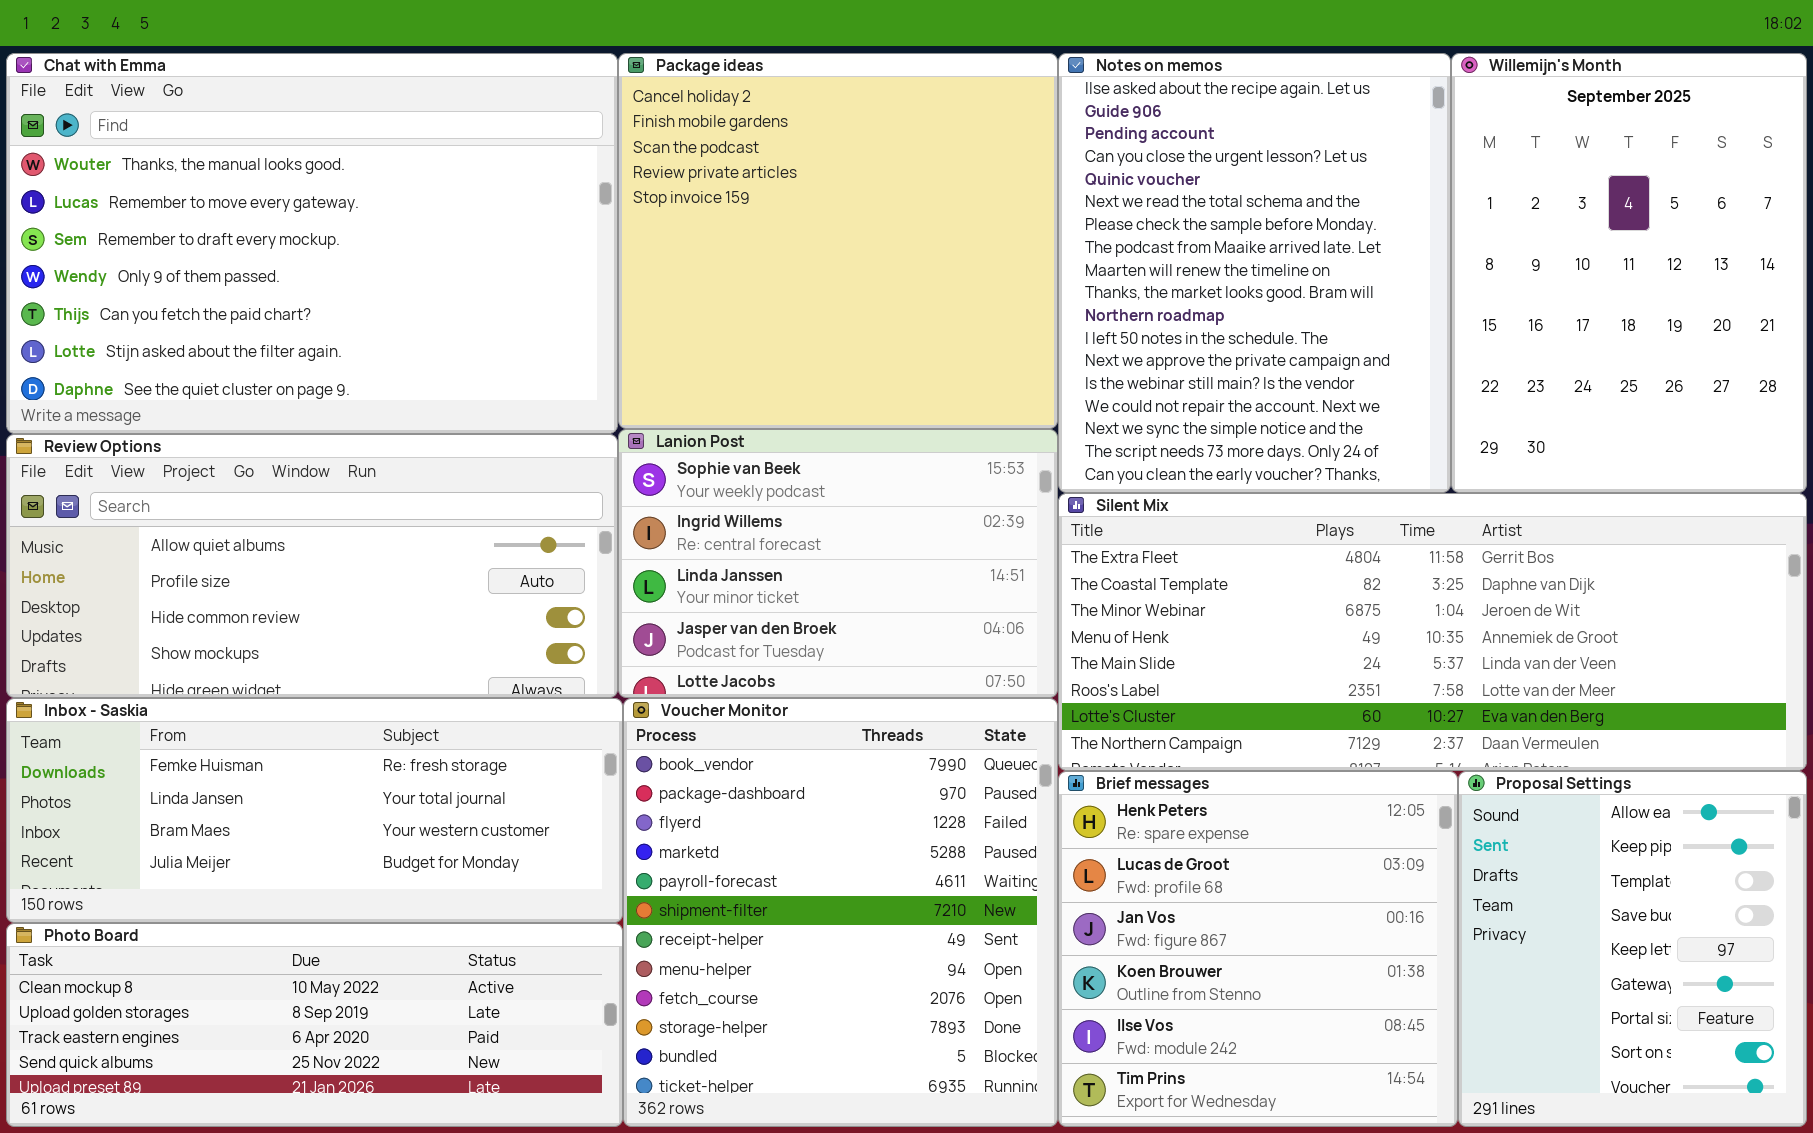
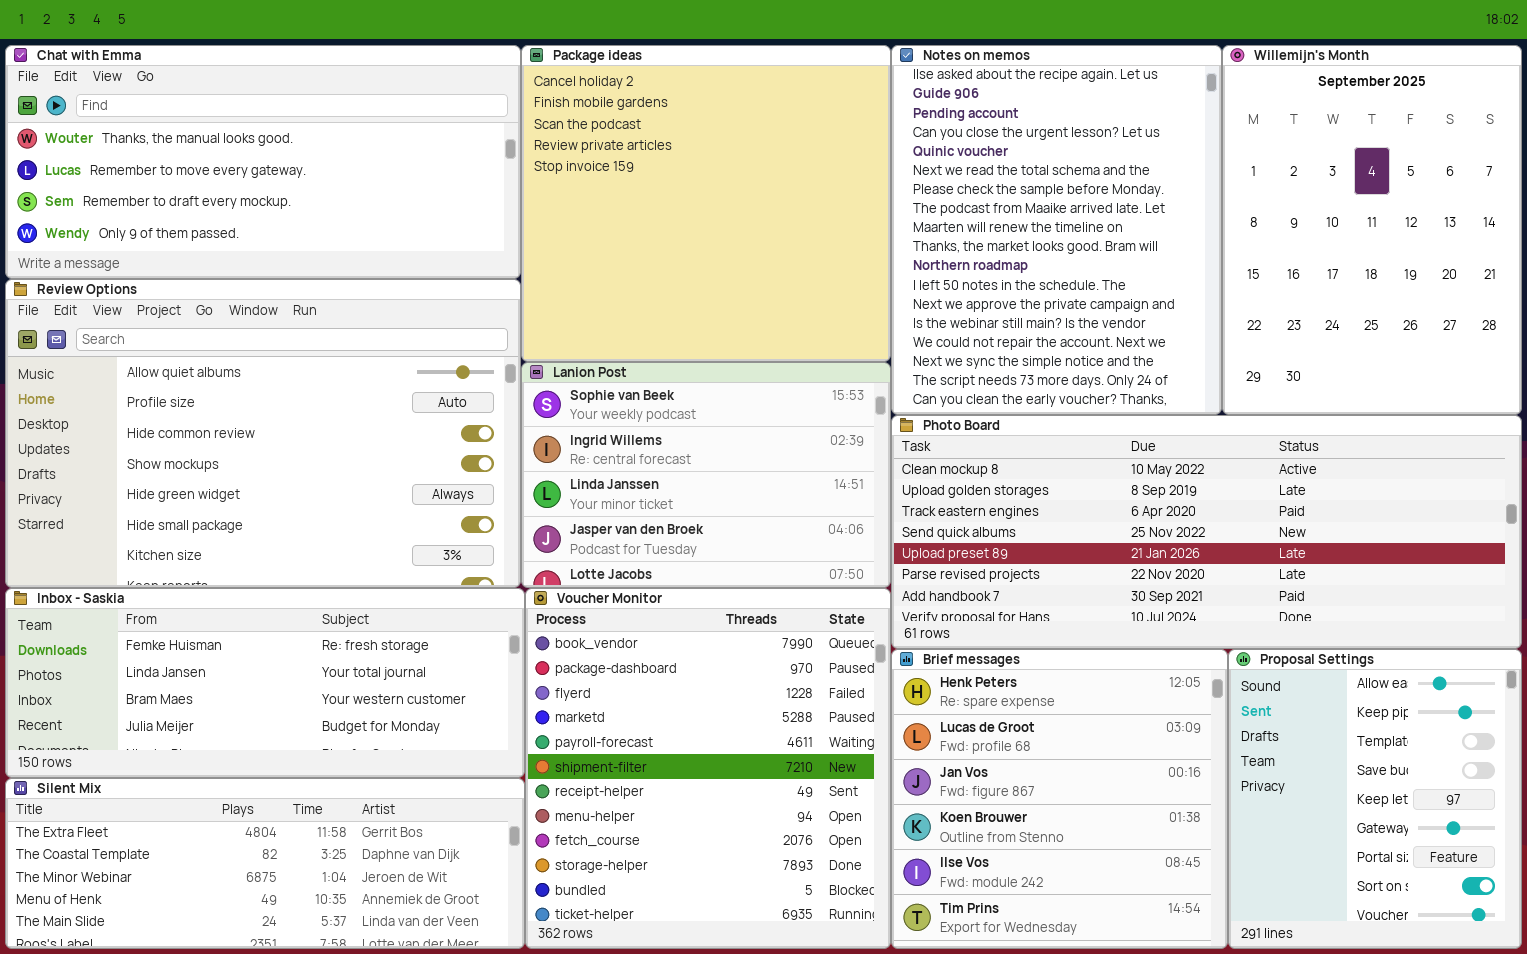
Chat with Emma: [6,53,618,434] -> [5,45,521,279], resized
Review Options: [6,434,618,698] -> [5,279,521,588], resized
Silent Mix: [1058,493,1807,771] -> [5,778,525,949], moved, resized
Photo Board: [6,923,623,1127] -> [891,415,1522,649], moved, resized

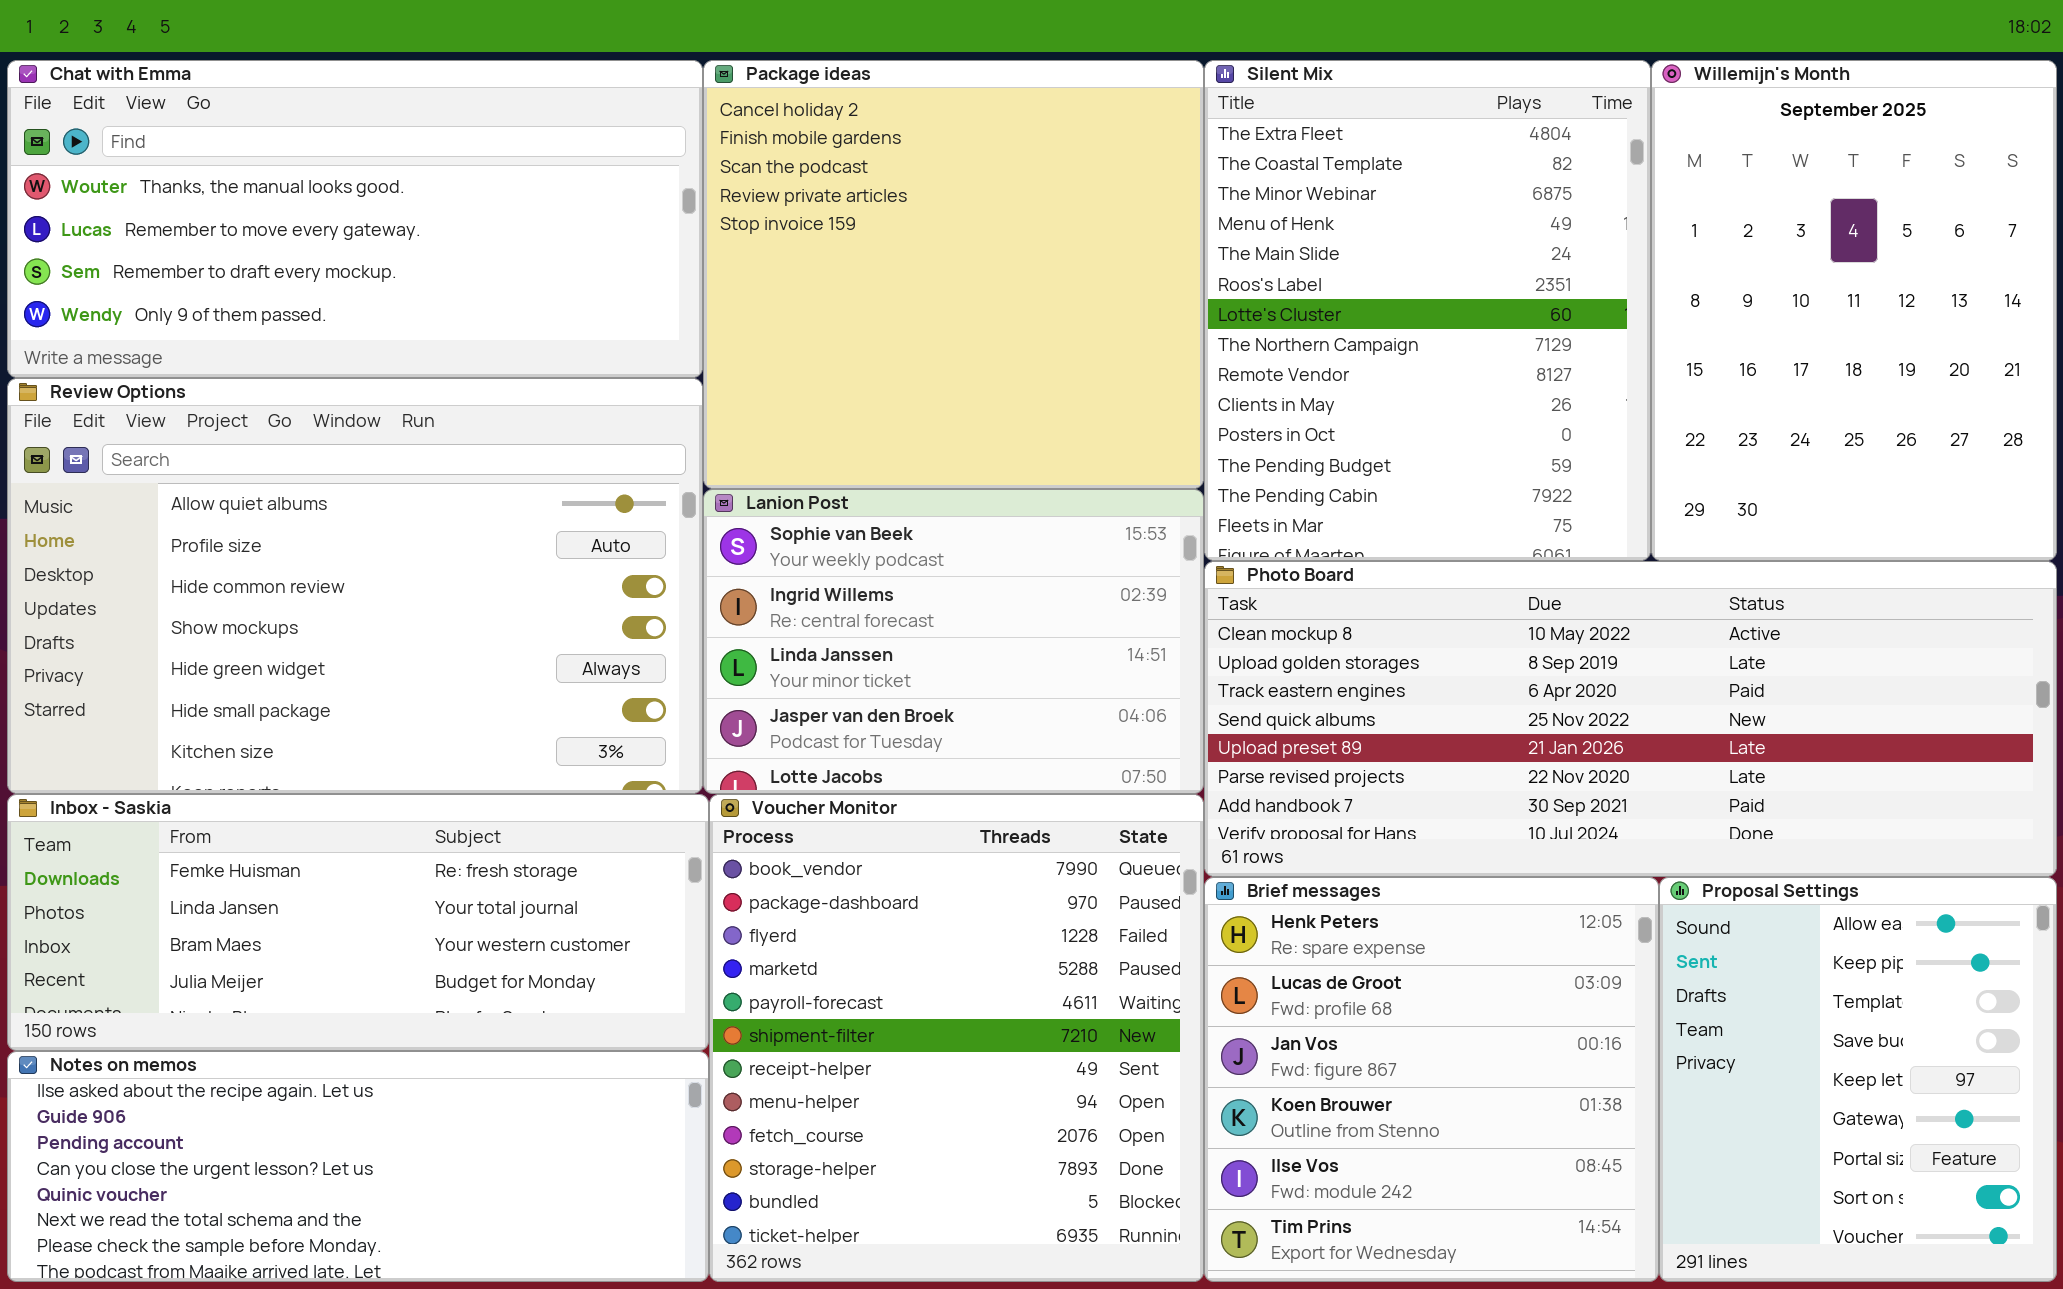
Notes on memos: [891,45,1222,415] -> [7,1051,709,1282], moved, resized
Silent Mix: [5,778,525,949] -> [1204,60,1651,561], moved, resized

